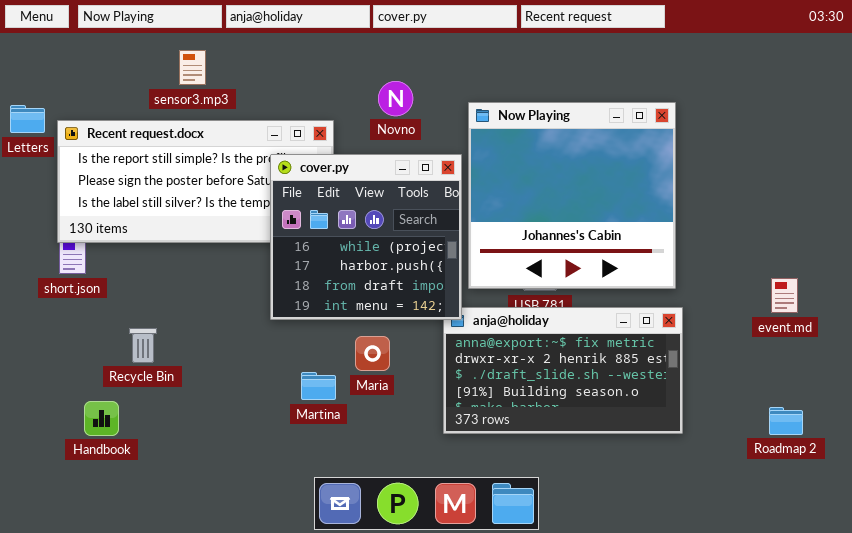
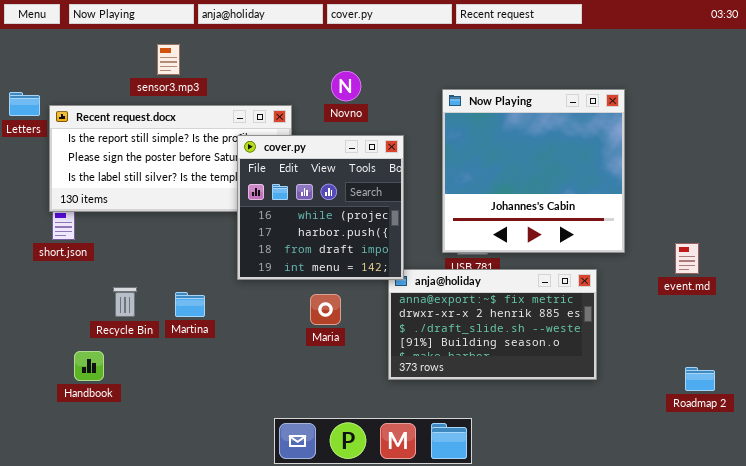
Now Playing: [468,102,676,289] -> [442,89,625,253], moved
Martina: [301,372,336,400] -> [175,292,205,317], moved
Roadmap 2: [769,407,803,435] -> [685,367,715,391], moved

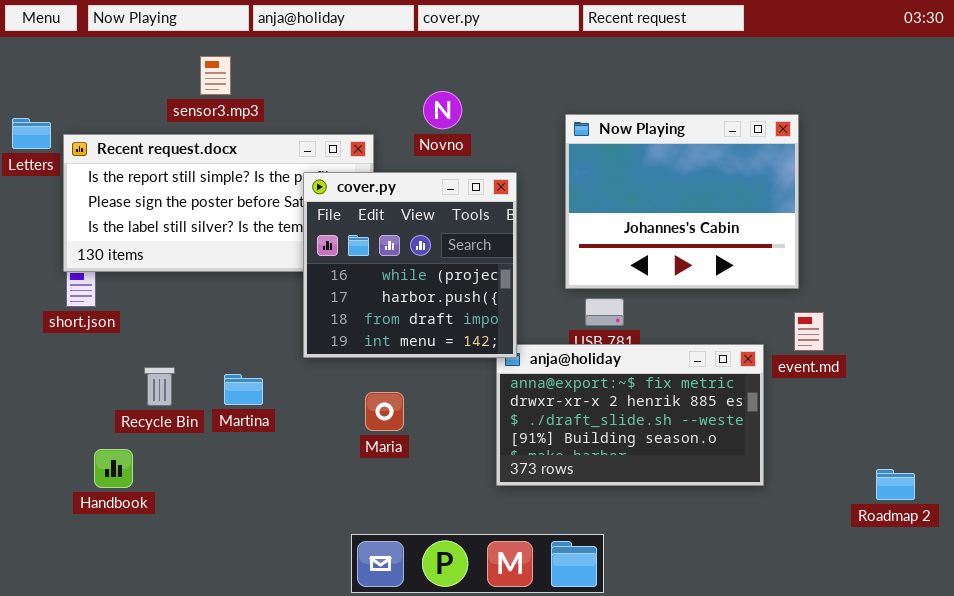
Now Playing: [442,89,625,253] -> [565,114,799,289], resized
event.md: [675,243,699,274] -> [794,312,824,351], moved
Maria: [310,294,341,325] -> [365,392,404,431], moved

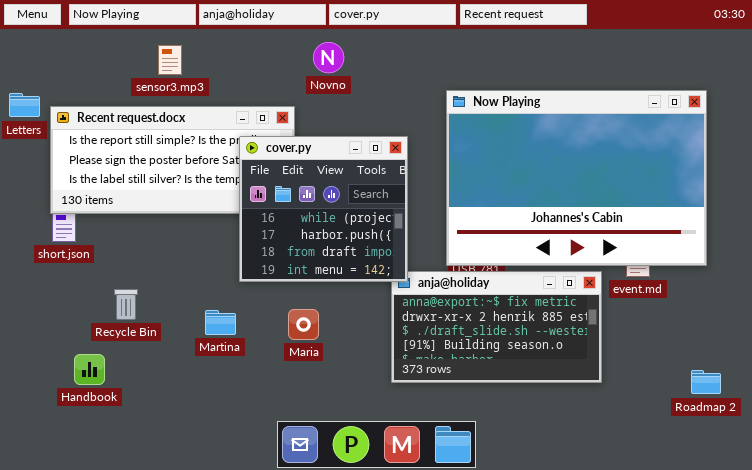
Novno: [423,91,462,129] -> [313,42,344,73], moved
Now Playing: [565,114,799,289] -> [446,90,707,266], resized
Martina: [224,374,263,405] -> [205,310,236,335], moved

